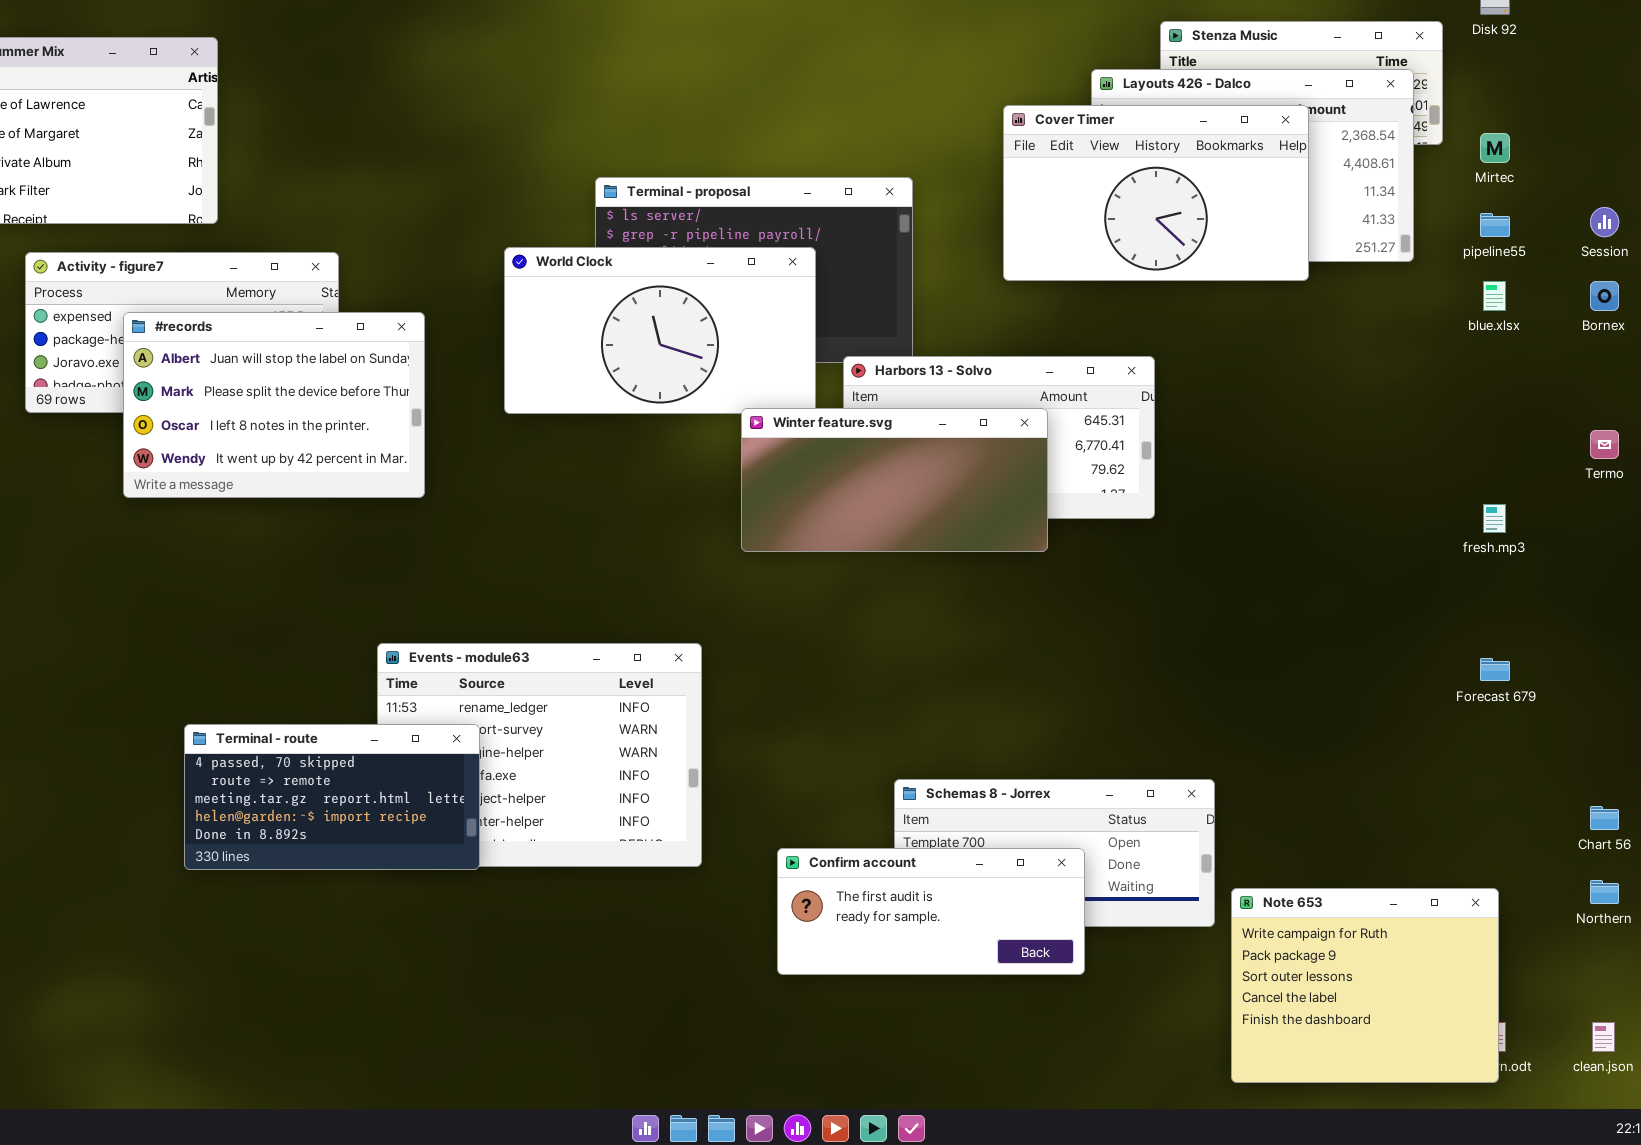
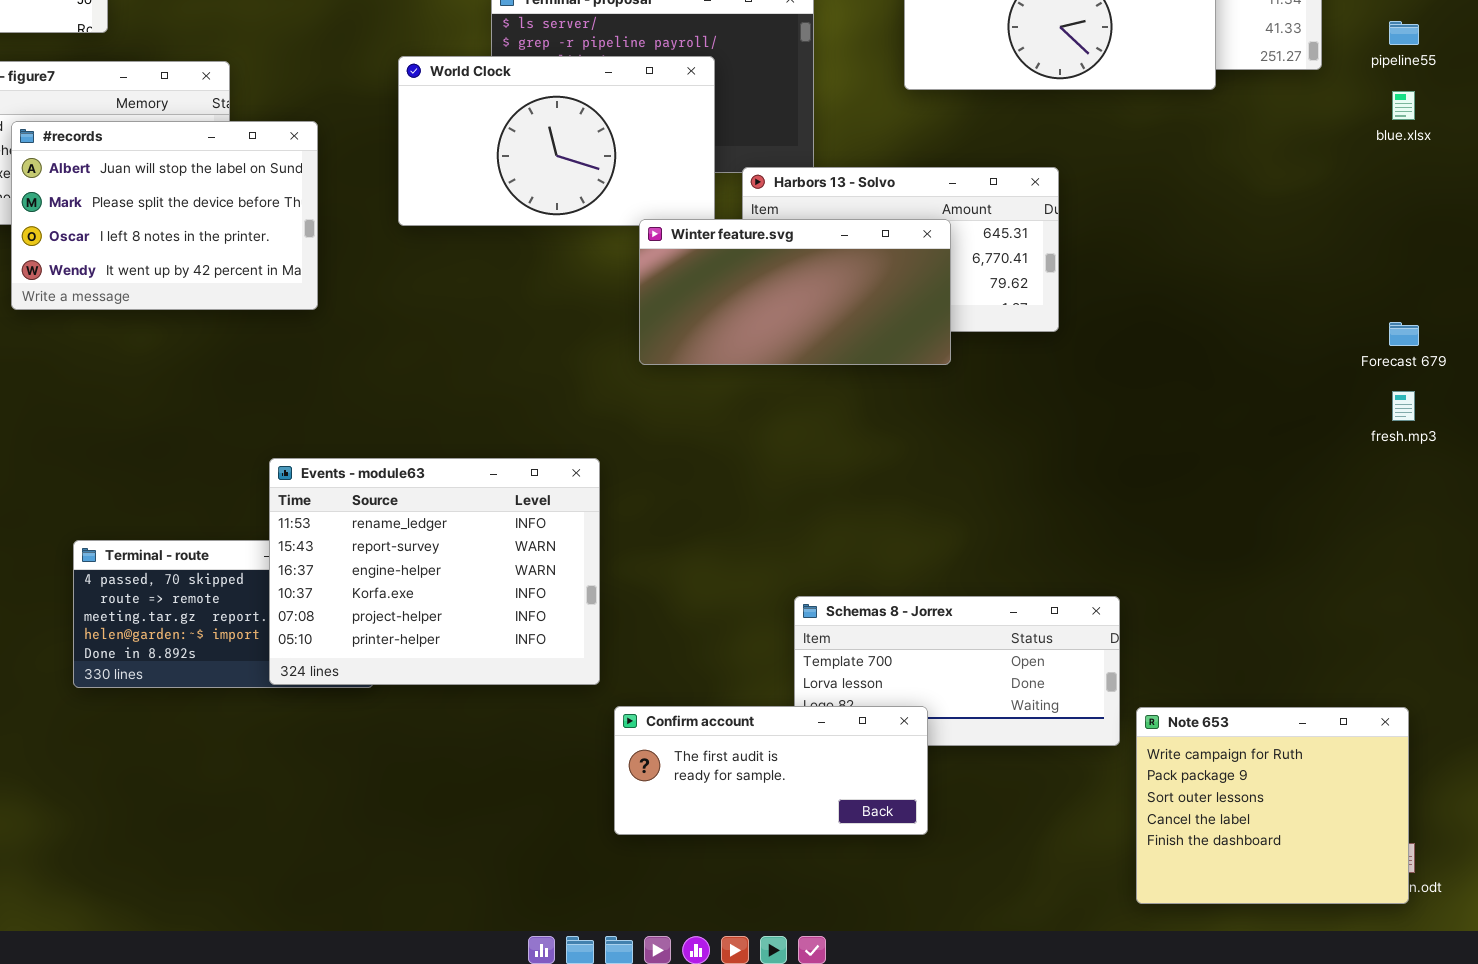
fresh.mp3: [1483,504,1506,533] -> [1392,391,1415,421], moved
Events - module63: [377,643,702,867] -> [269,458,600,685], raised
Forecast 679: [1480,658,1510,681] -> [1389,322,1419,346], moved
Confirm account: [777,848,1085,975] -> [614,706,928,835], moved

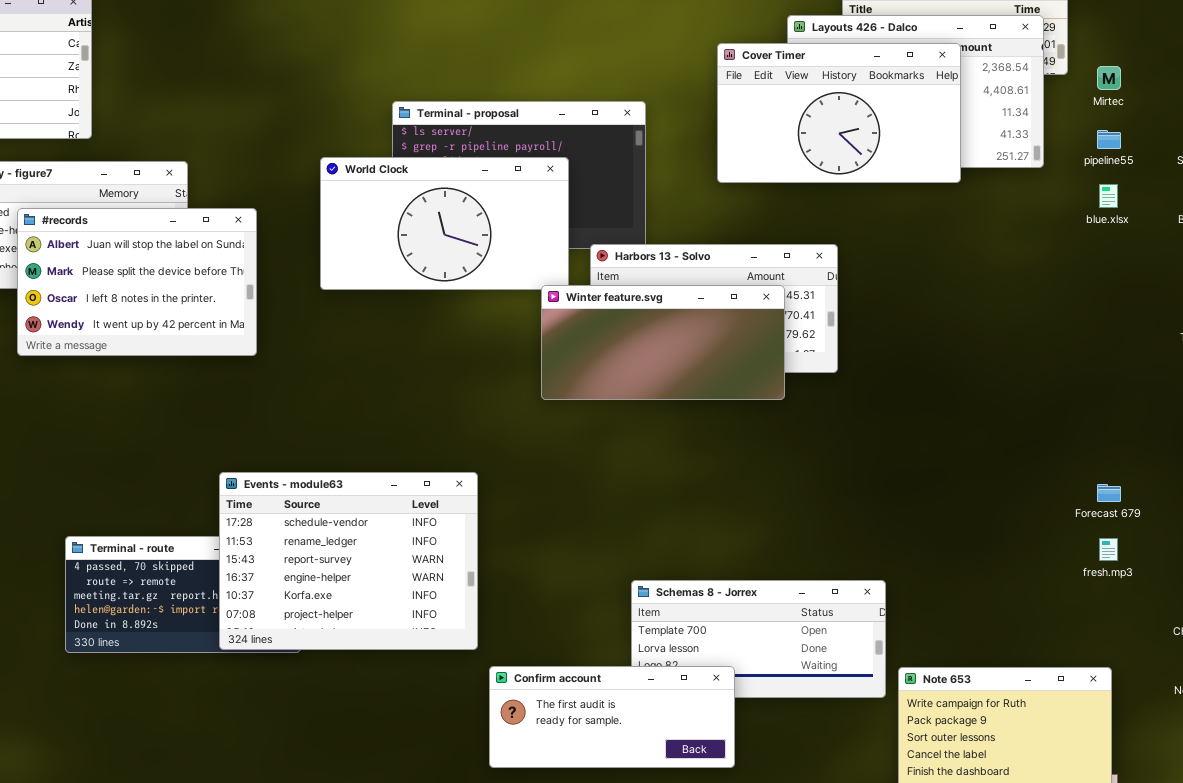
Winter feature.svg: [639,219,951,365] -> [541,285,785,400], moved
Forecast 679: [1389,322,1419,346] -> [1097,484,1121,502], moved
fresh.mp3: [1392,391,1415,421] -> [1099,538,1118,561], moved
Events - module63: [269,458,600,685] -> [219,472,478,650], scrolled up 1 row

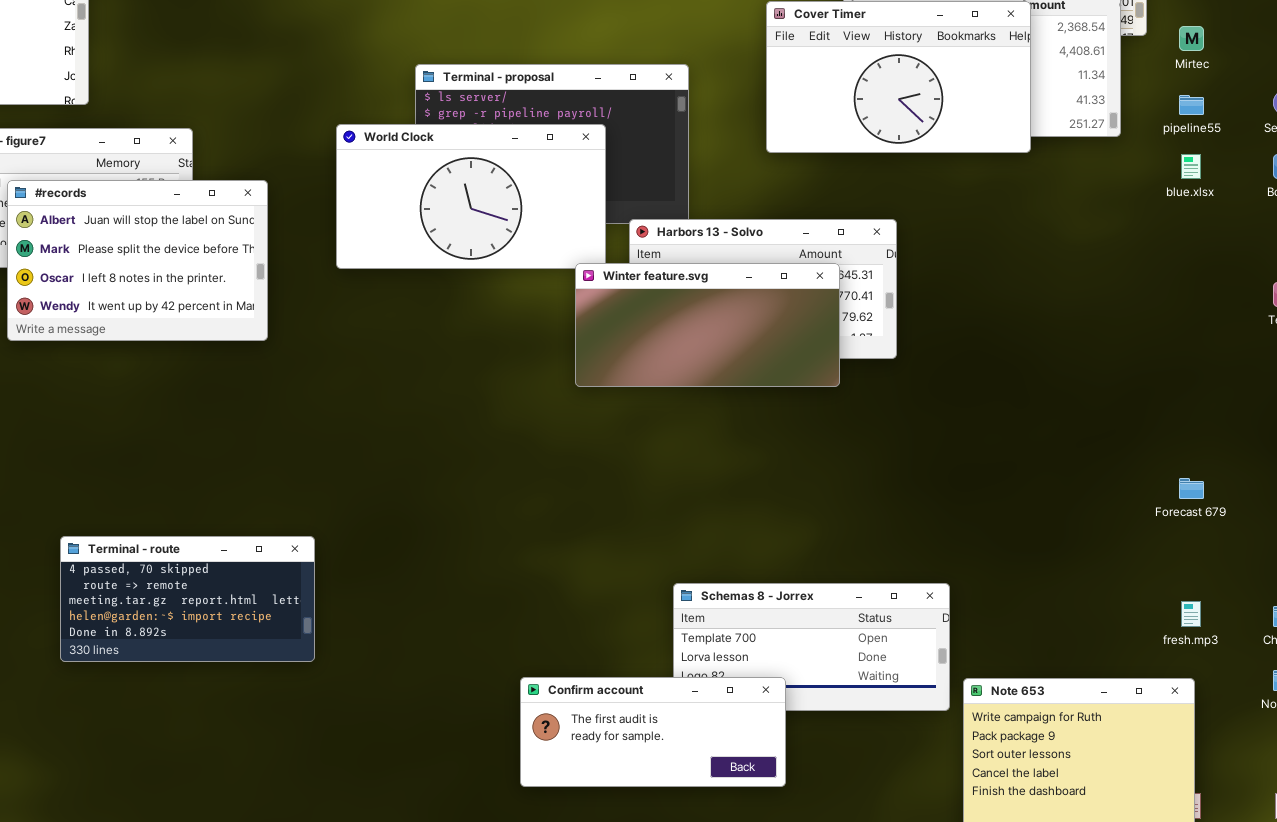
Events - module63: [219,472,478,650] -> none, closed
fresh.mp3: [1099,538,1118,561] -> [1181,601,1201,627], moved

